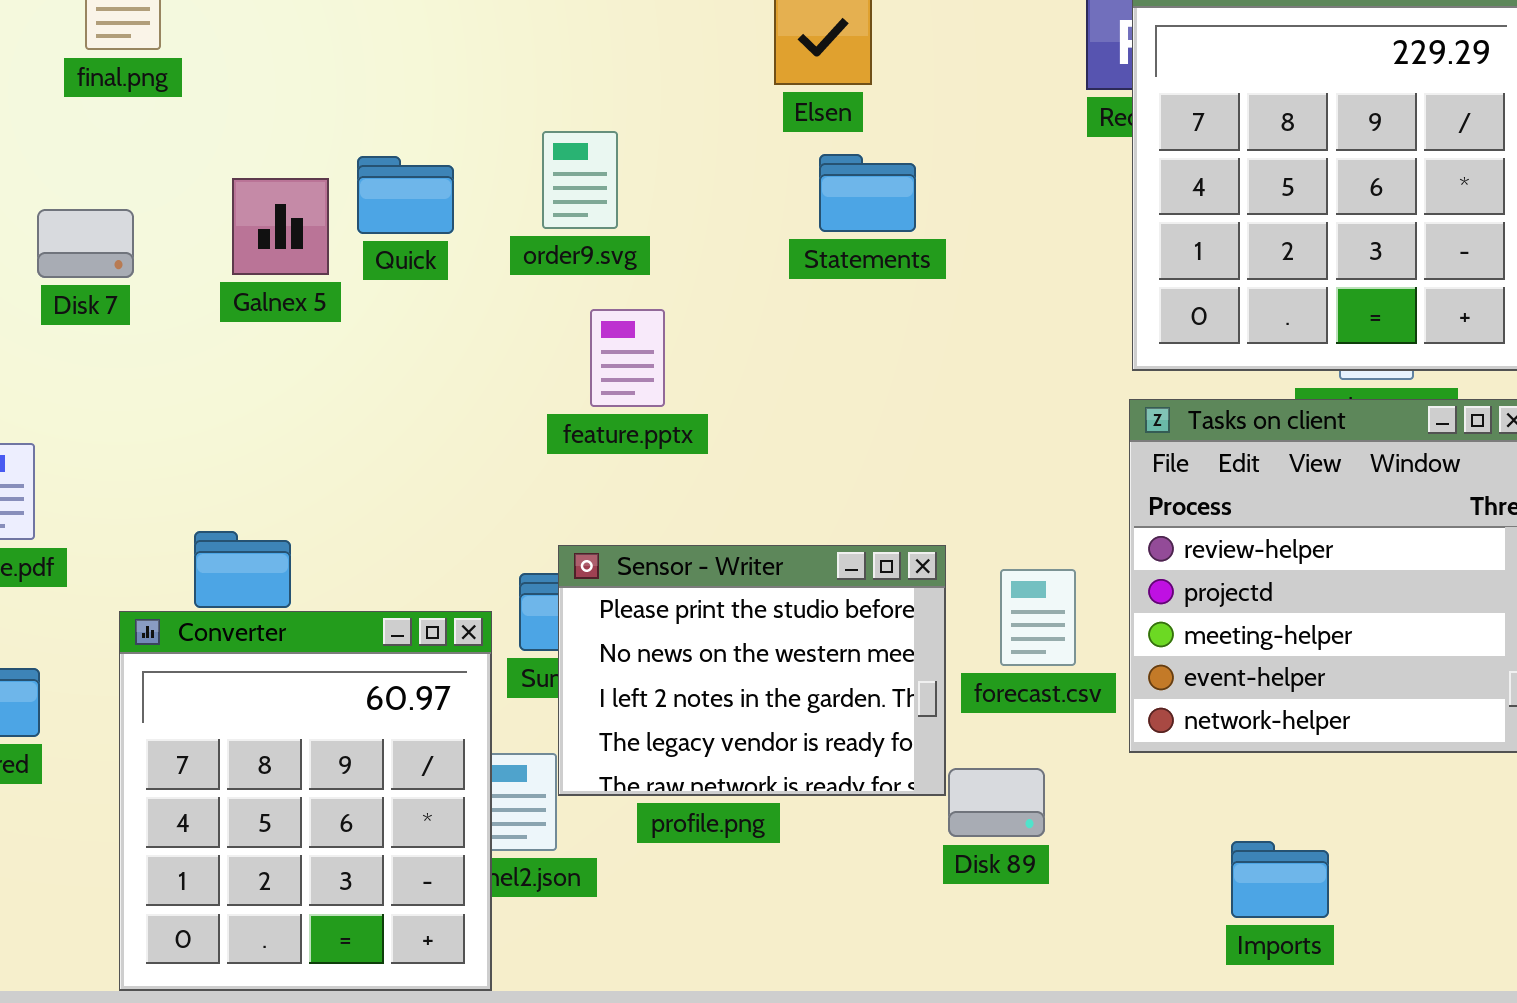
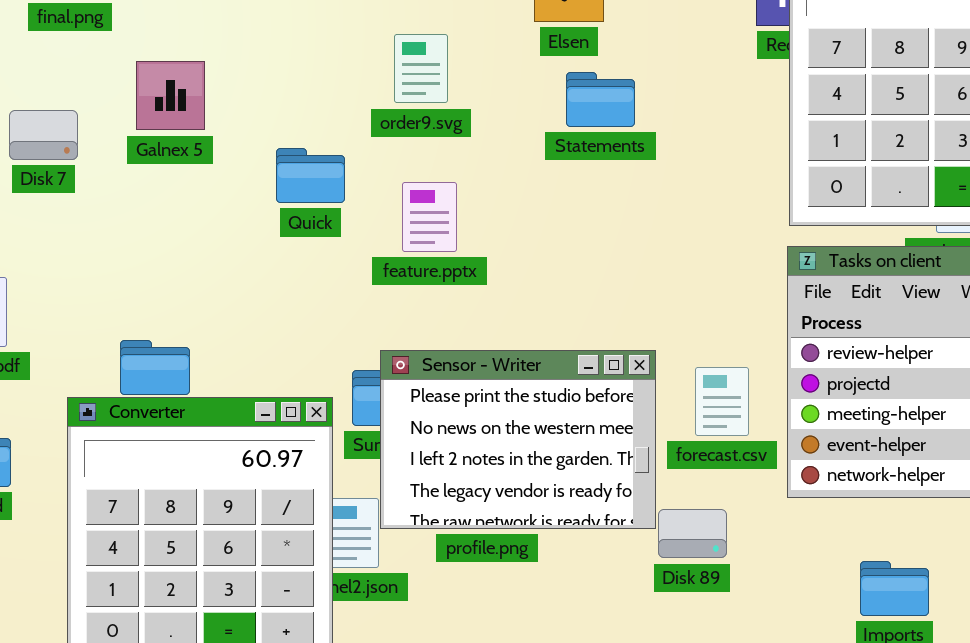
order9.svg: [542,131,618,229] -> [394,34,448,103], moved
Quick: [357,156,454,234] -> [276,148,345,203], moved
Galnex 5: [232,178,329,275] -> [136,61,205,130], moved

